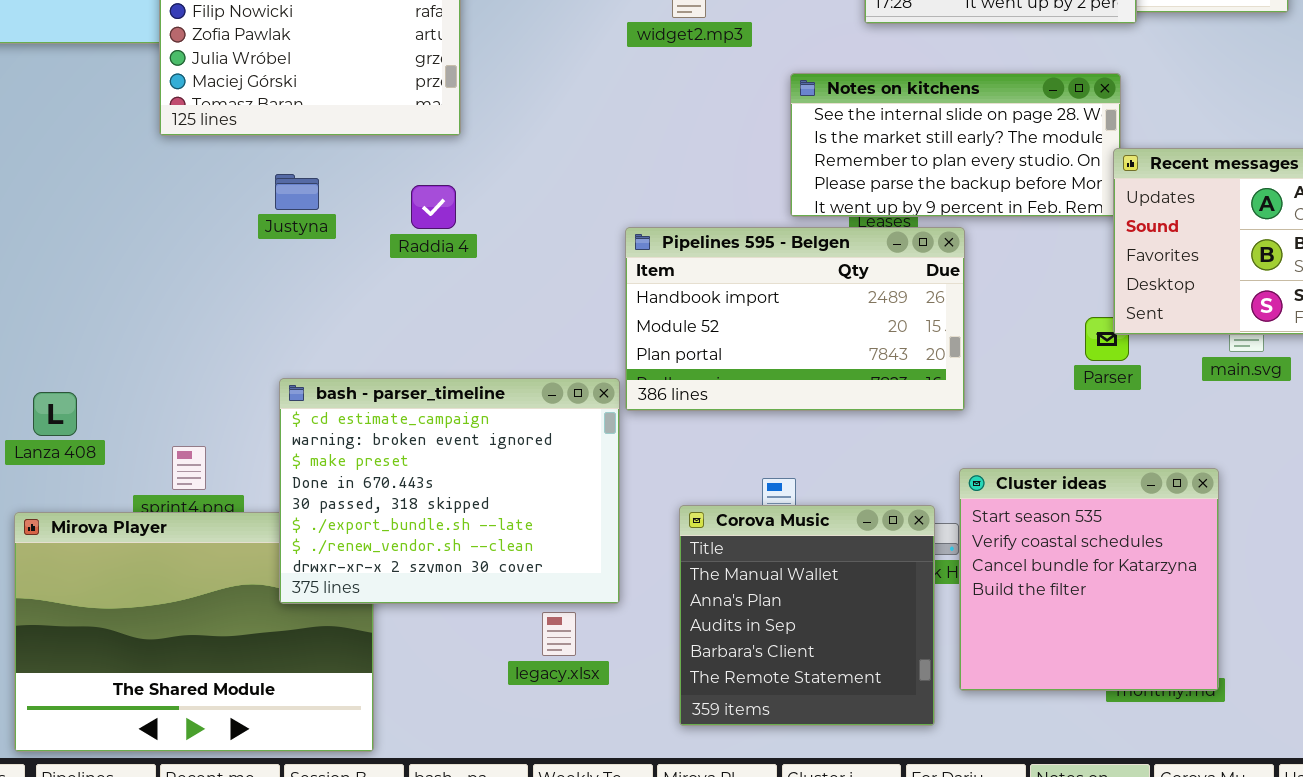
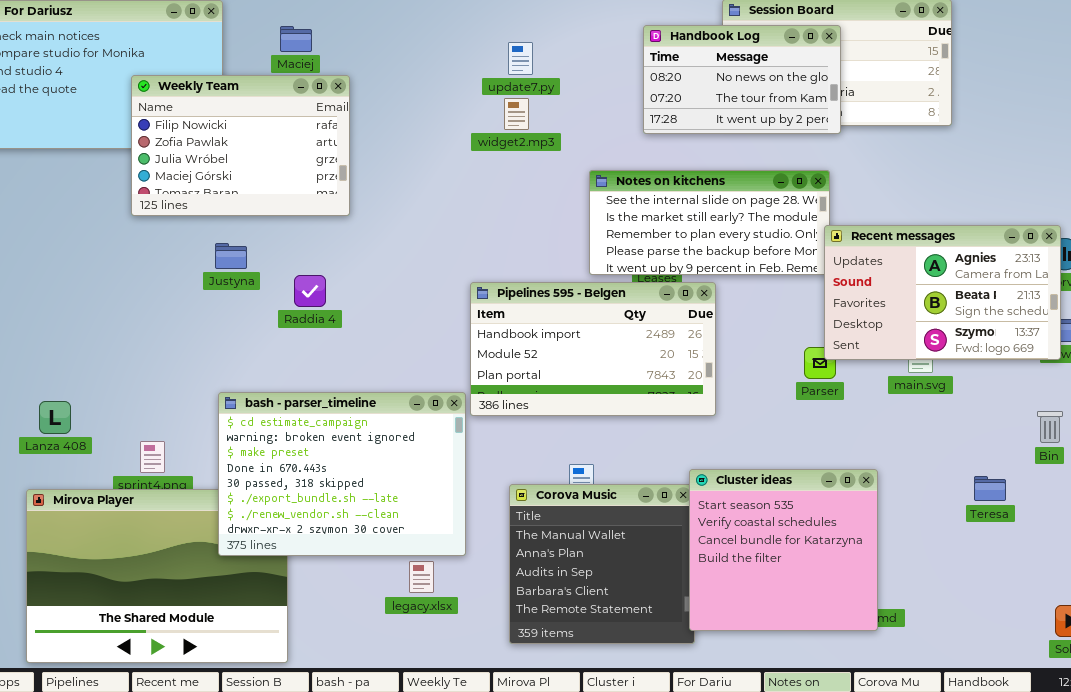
Raddia 4: [411,185,456,229] -> [294,275,326,307], moved
Cluster ideas: [959,468,1219,691] -> [689,469,878,631], moved

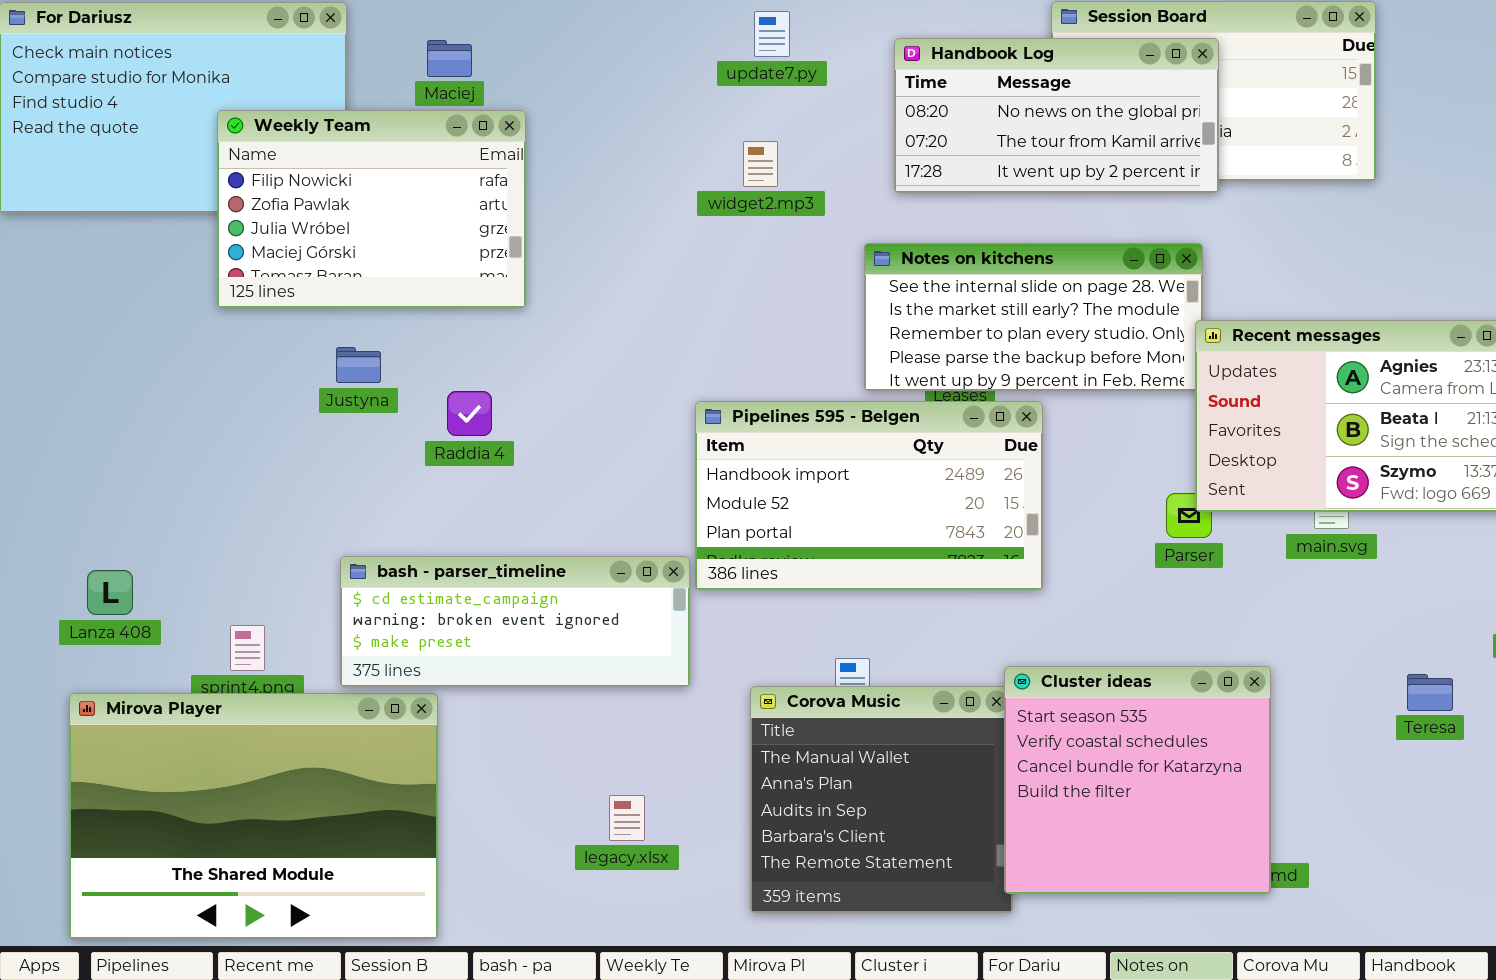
Handbook Log: [643,25,841,134] -> [894,38,1219,193], resized
update7.py: [508,42,533,75] -> [754,11,790,57], moved
bash - parser_timeline: [218,392,466,556] -> [340,556,690,687], resized

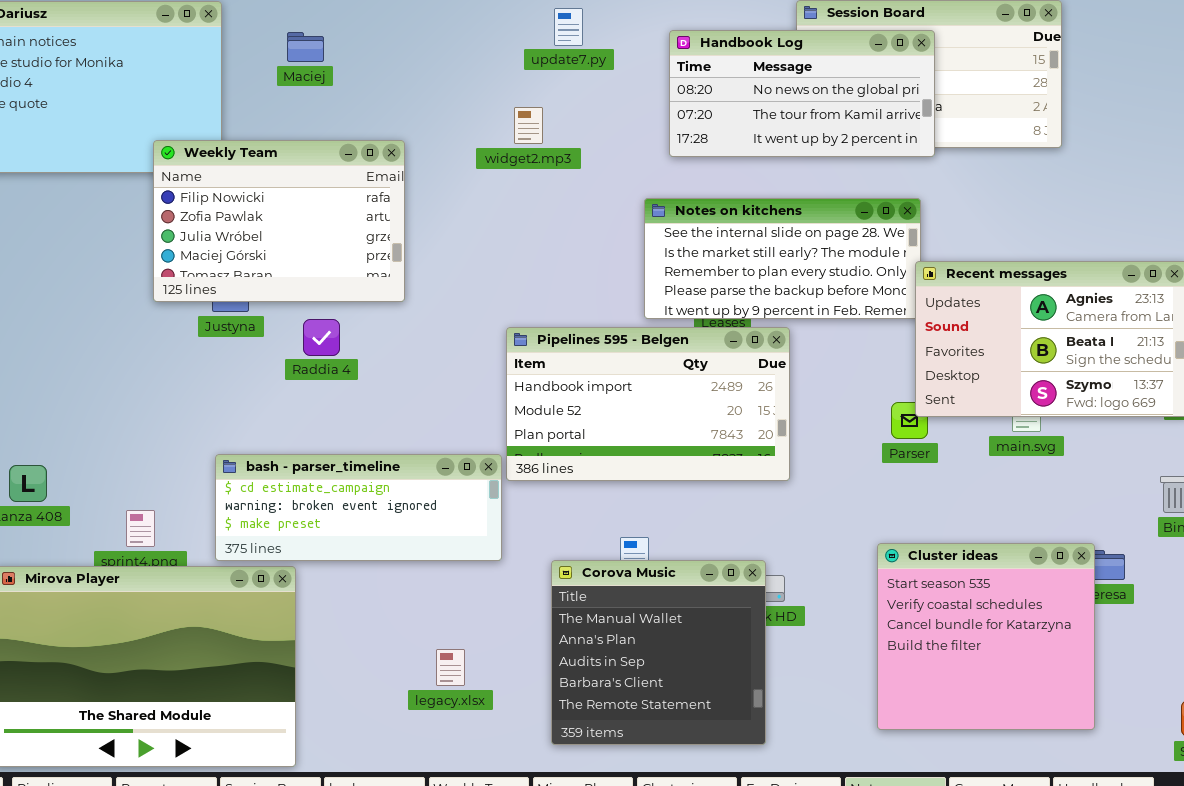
Weekly Team: [217,110,526,308] -> [153,140,405,302], moved
widget2.mp3: [743,141,778,187] -> [514,107,543,144], moved
Cluster ideas: [1004,666,1271,894] -> [877,543,1095,730], moved

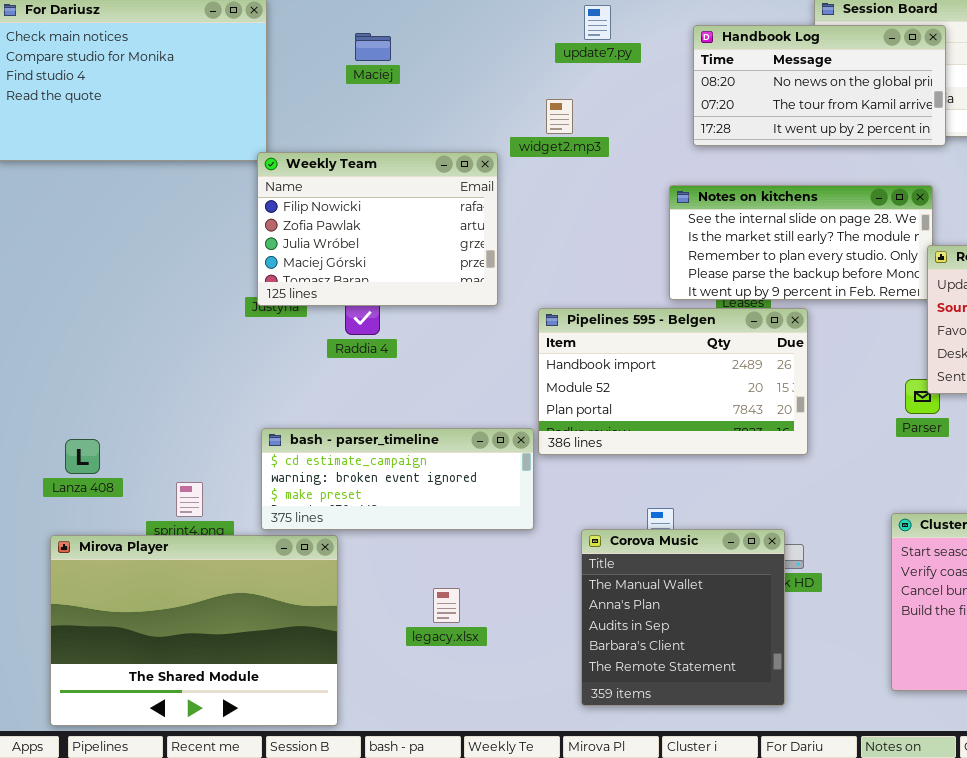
Maciej: [287,32,324,62] -> [355,33,391,61], moved
Weekly Team: [153,140,405,302] -> [257,152,498,306], moved
legacy.xlsx: [436,649,465,686] -> [433,588,460,623], moved

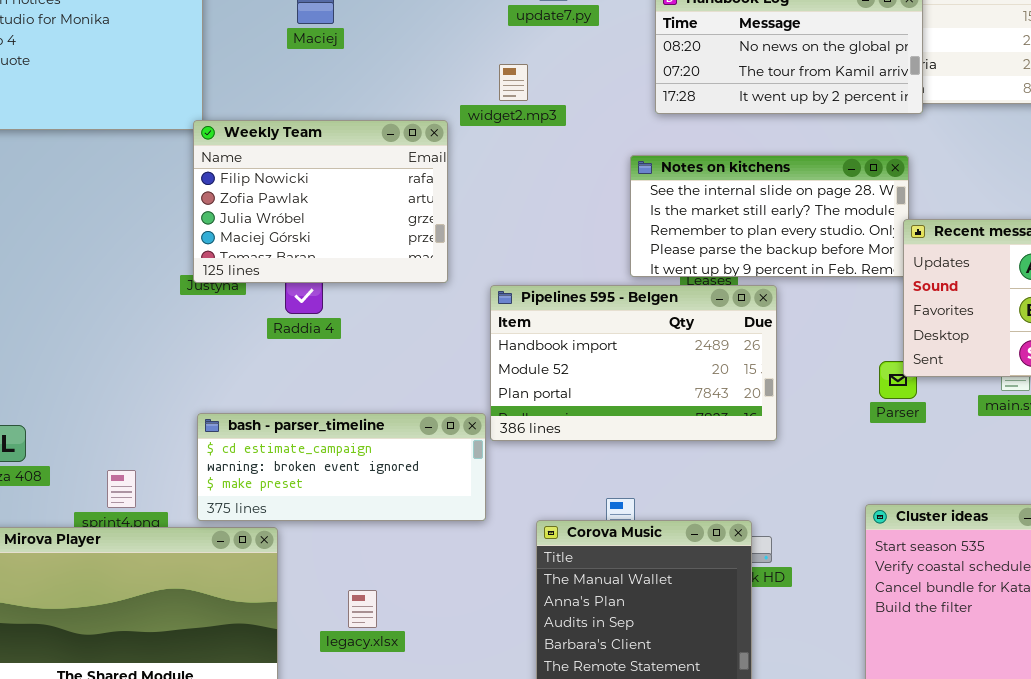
legacy.xlsx: [433,588,460,623] -> [348,590,377,628], moved

